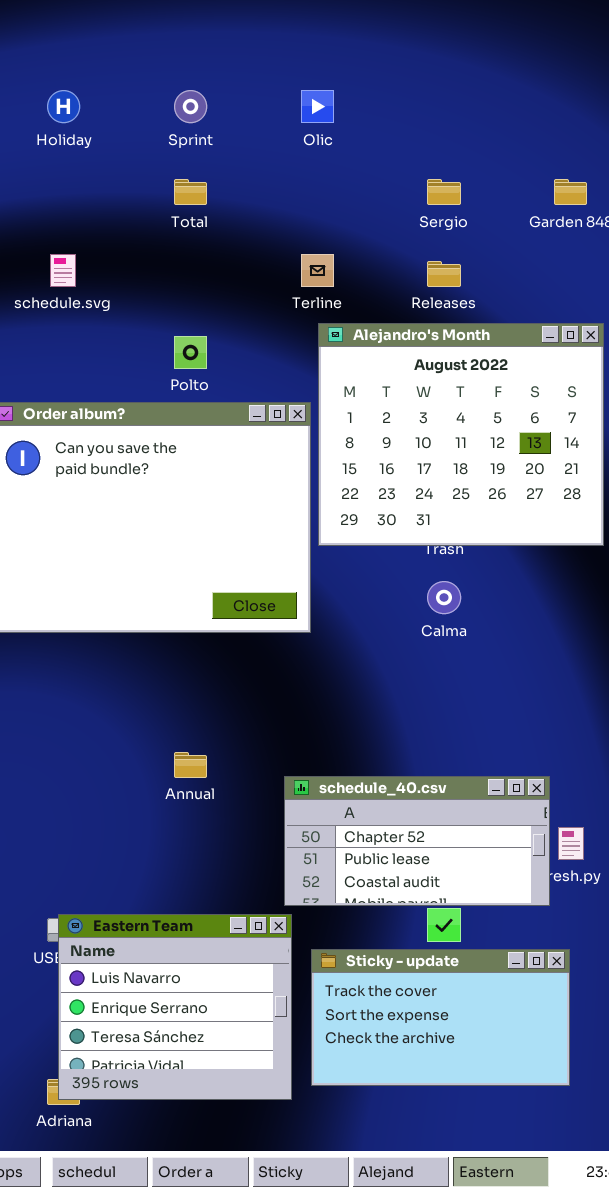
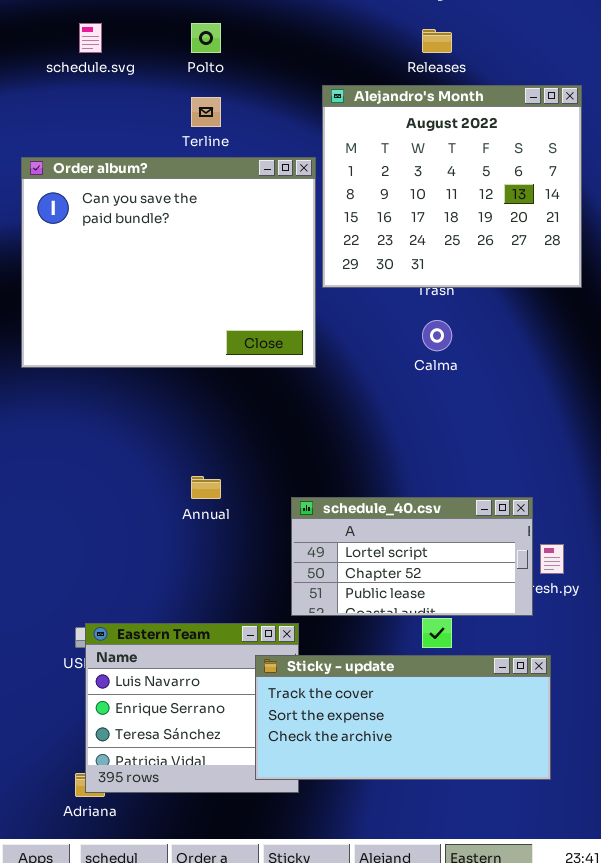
Terline: [301,254,334,287] -> [191,97,221,127], moved
Polto: [174,336,207,369] -> [191,23,221,53], moved
schedule_40.csv: [284,776,550,906] -> [291,497,533,616], scrolled up 1 row
Sticky - update: [311,949,570,1086] -> [255,655,551,780], resized

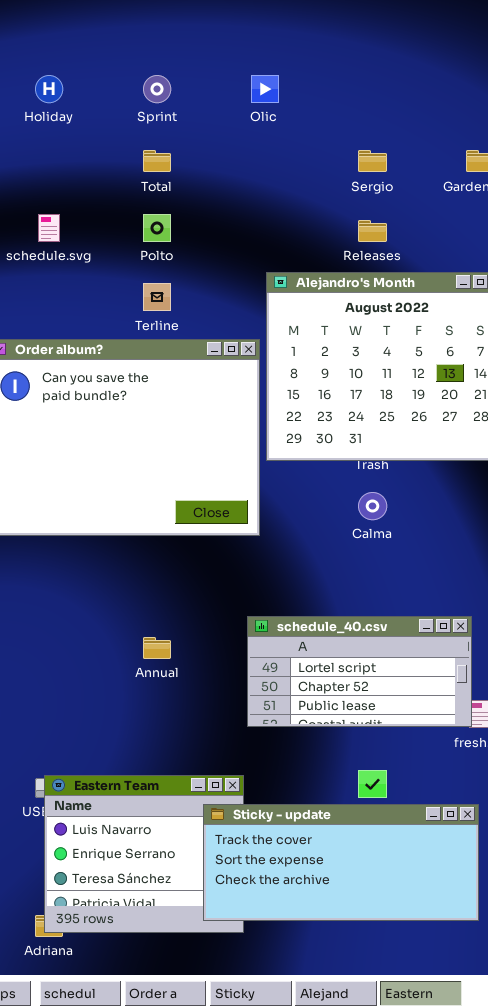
schedule_40.csv: [291,497,533,616] -> [247,616,472,727], moved

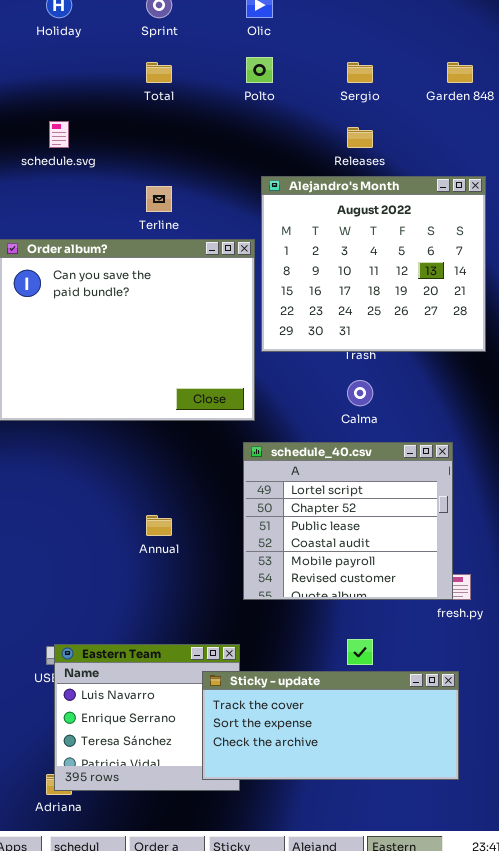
Polto: [143,214,171,242] -> [246,57,273,83], moved
schedule_40.csv: [247,616,472,727] -> [243,442,453,600], resized

